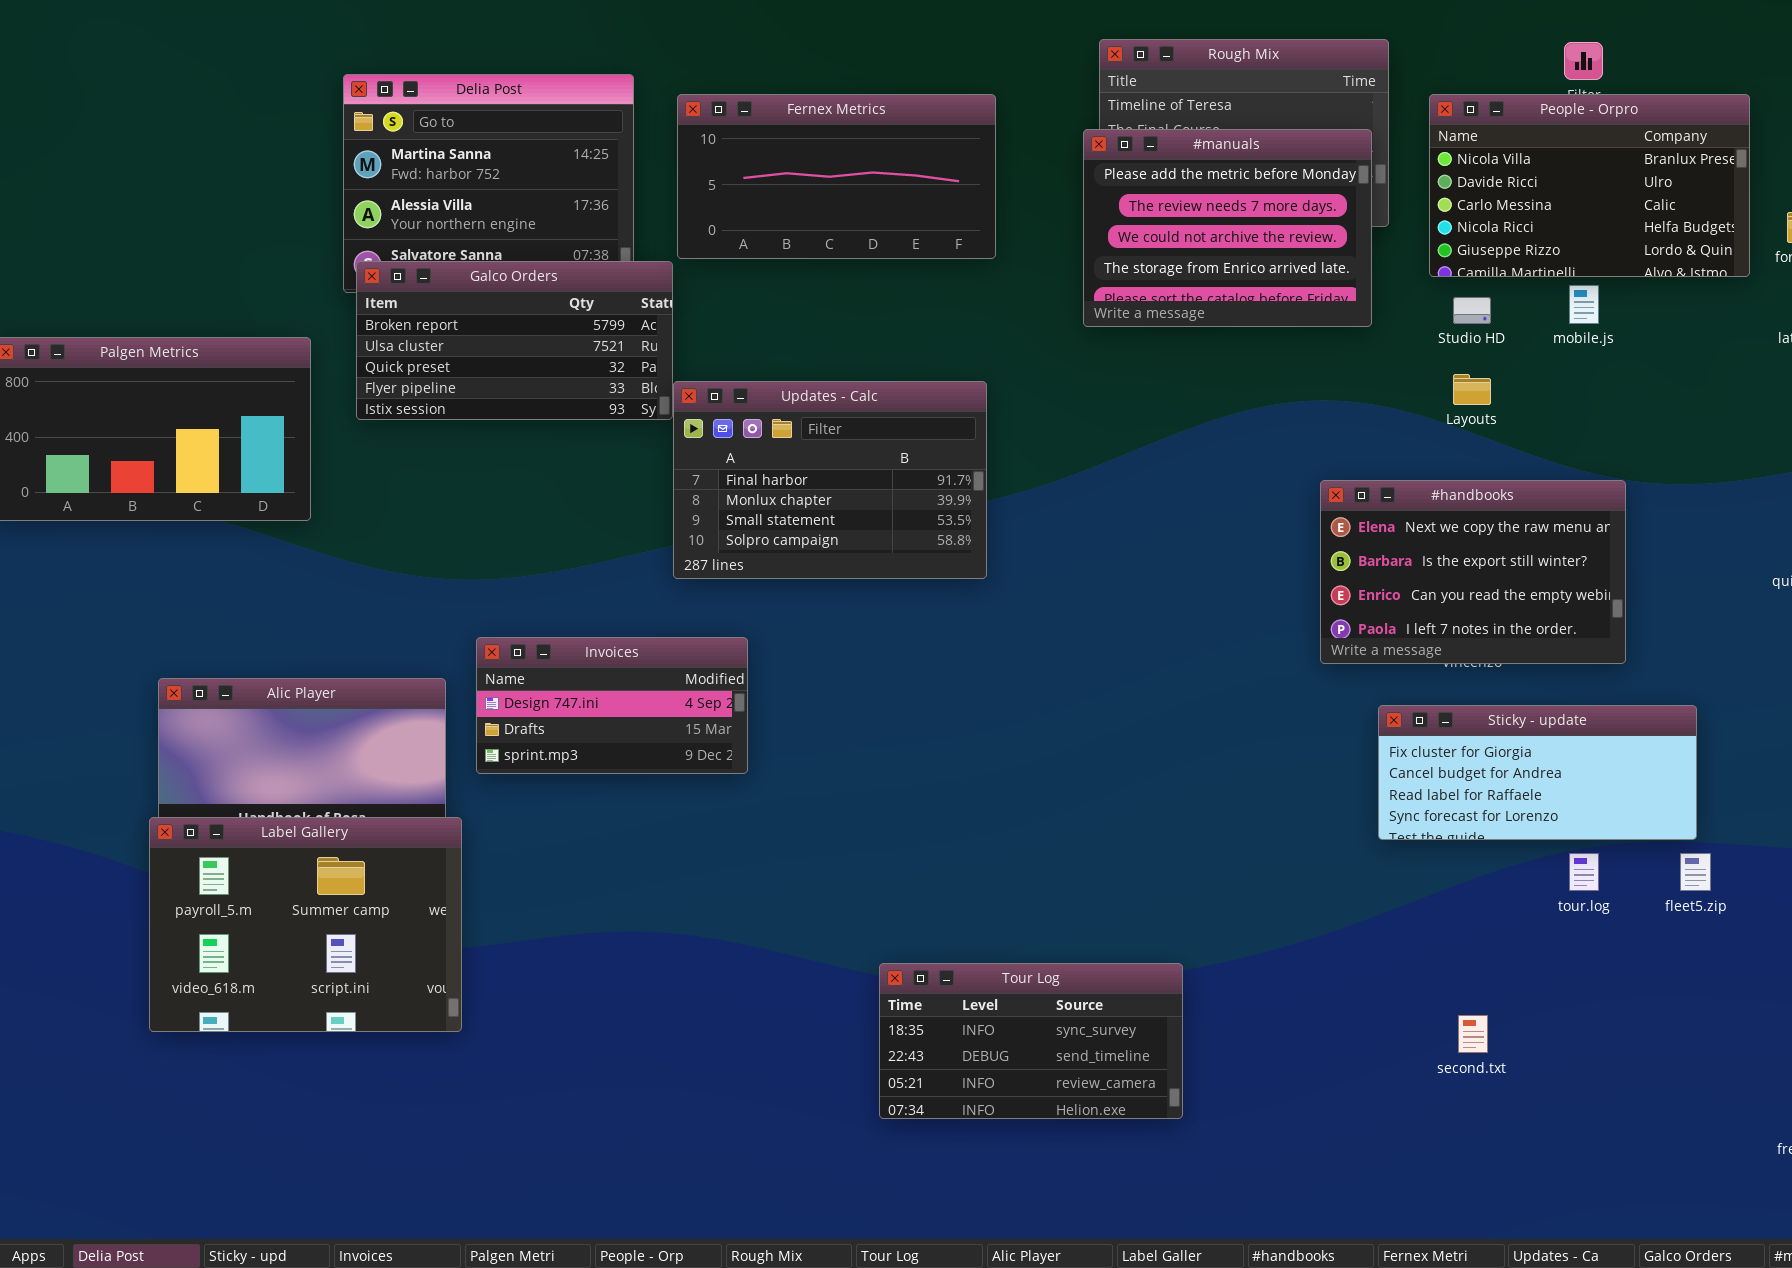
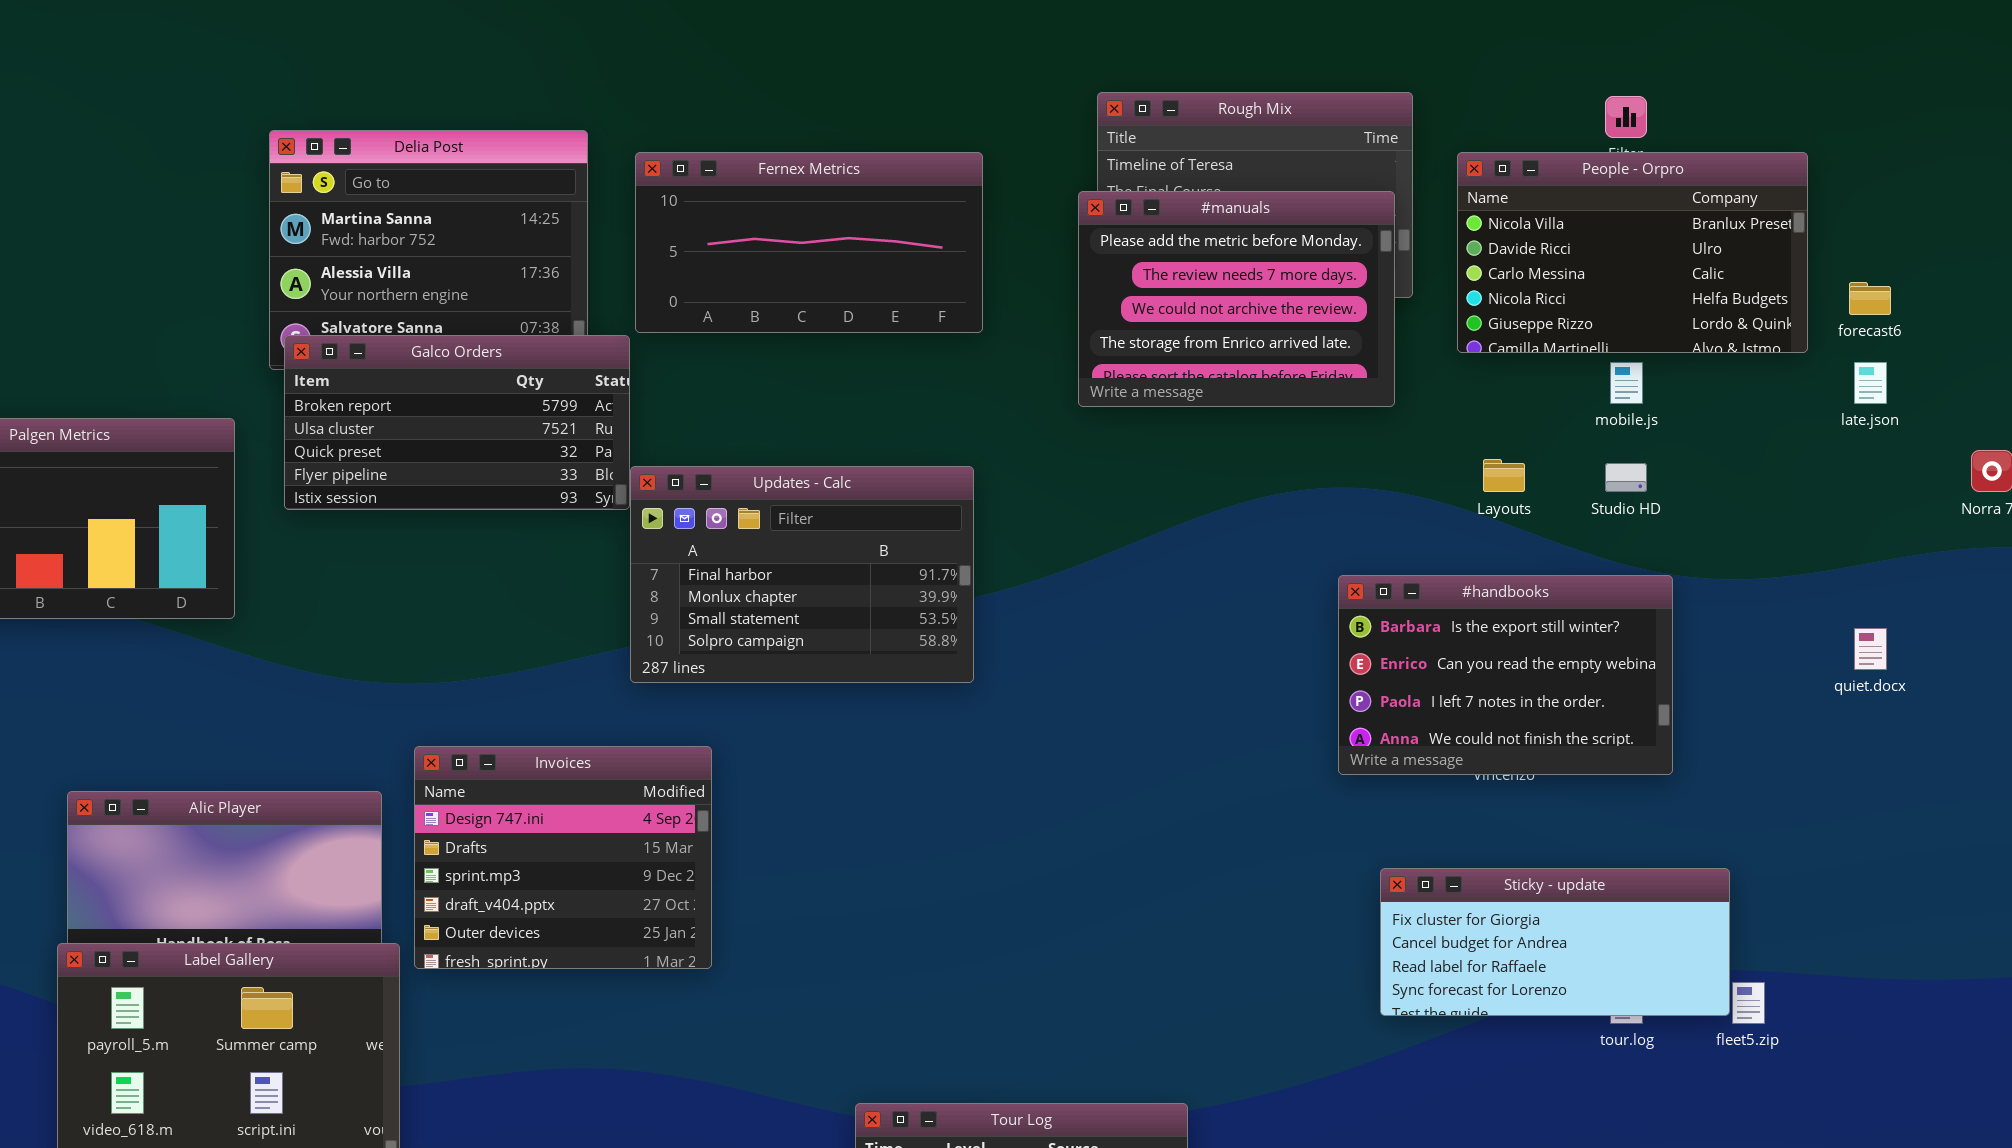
Studio HD: [1453,297,1491,324] -> [1605,463,1647,492], moved
#handbooks: [1320,480,1626,664] -> [1338,575,1673,775], scrolled down 1 row
Invoices: [476,637,748,774] -> [414,746,712,969], resized
Sticky - update: [1378,705,1697,840] -> [1380,868,1730,1016], moved

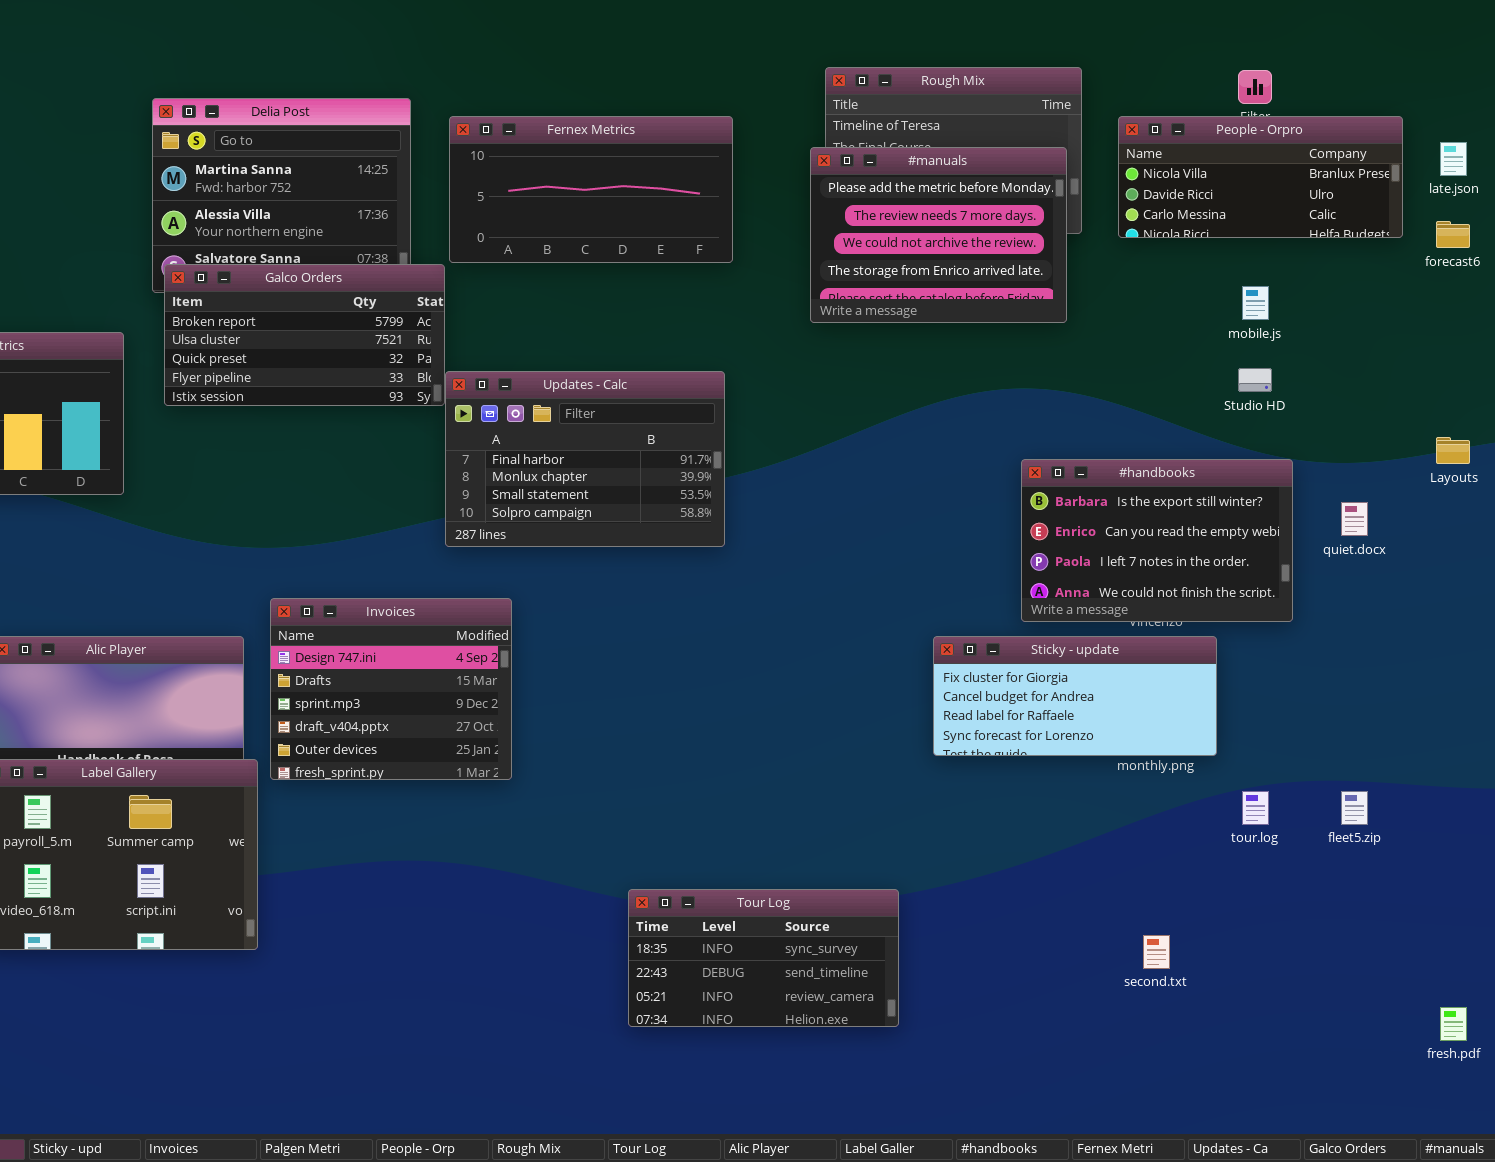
People - Orpro: [1457,152,1808,353] -> [1118,116,1403,238], resized
late.json: [1854,362,1887,404] -> [1440,142,1467,176], moved
Layouts: [1483,459,1525,492] -> [1436,437,1470,464], moved
quiet.docx: [1854,628,1887,670] -> [1341,502,1368,536], moved
Sticky - update: [1380,868,1730,1016] -> [933,636,1217,756], moved

